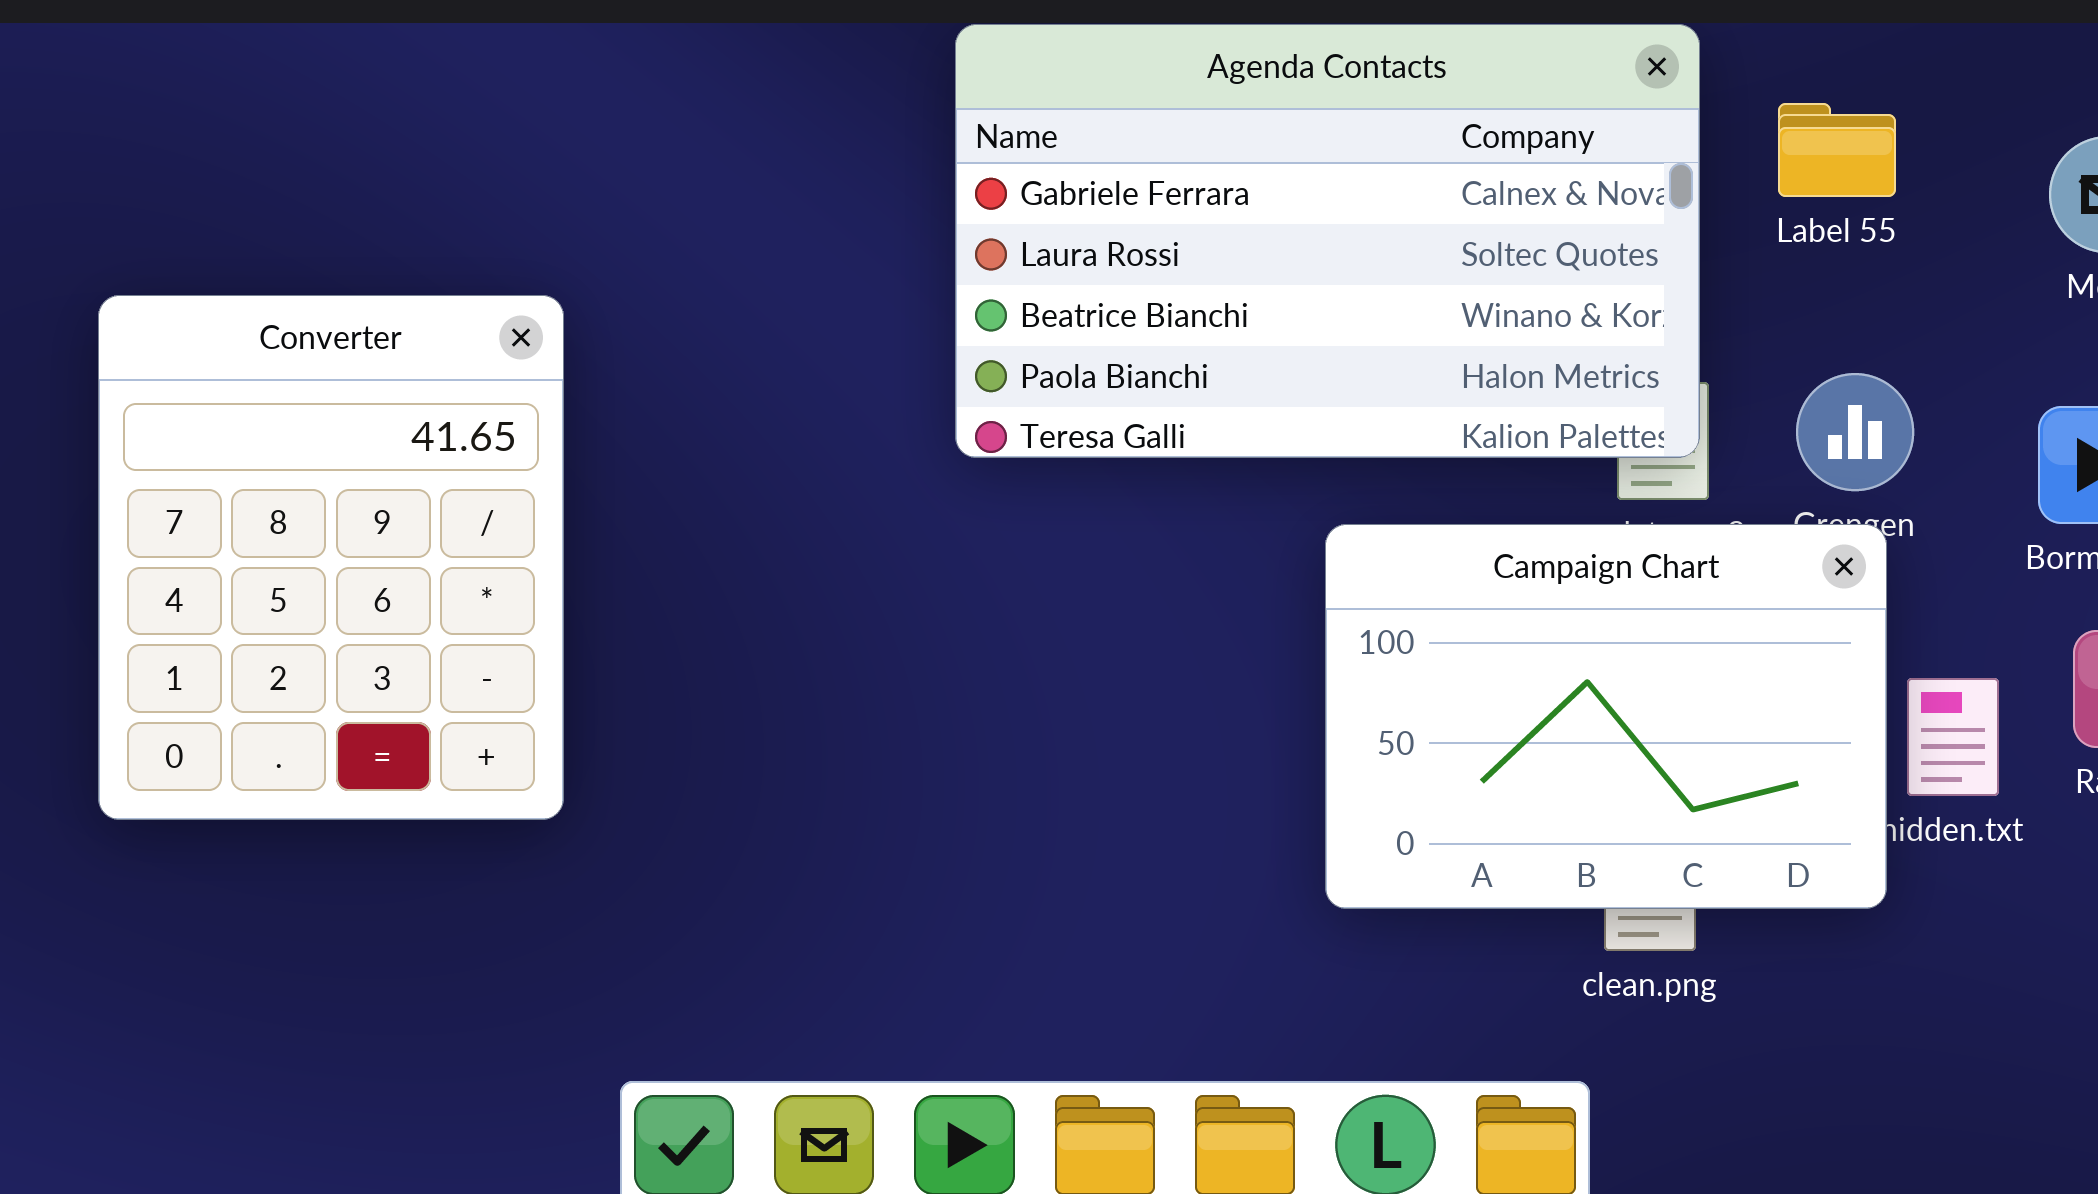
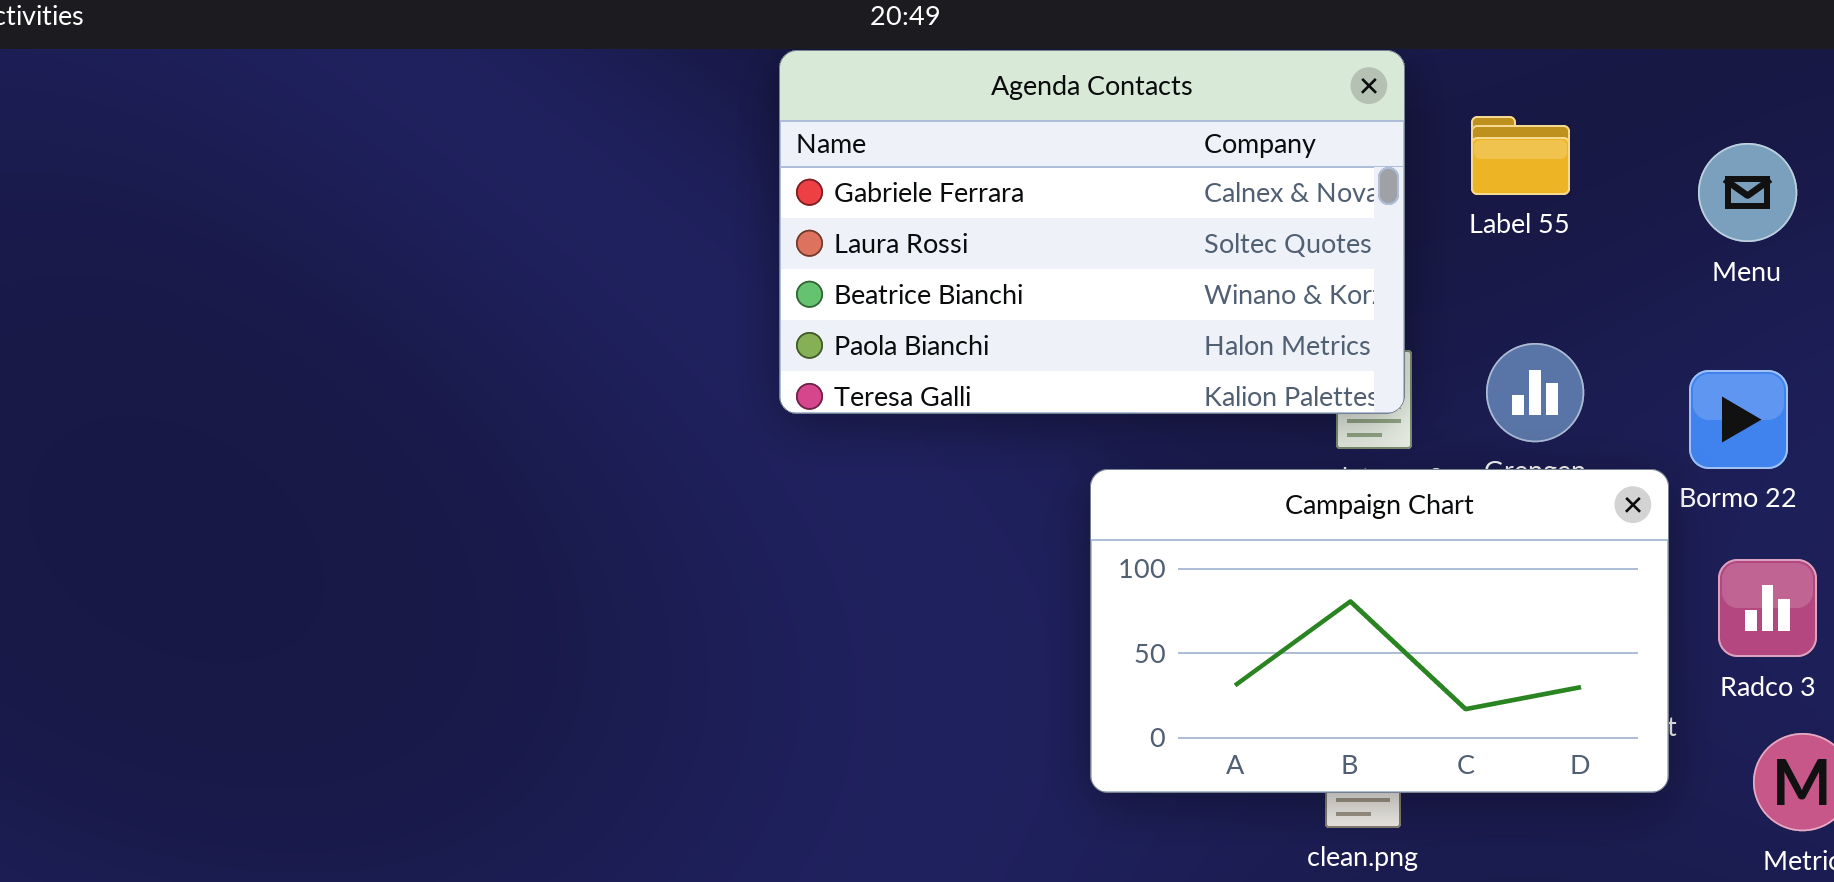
Converter: [98,295,564,820] -> none, closed
Campaign Chart: [1325,524,1887,909] -> [1090,469,1669,793], resized

